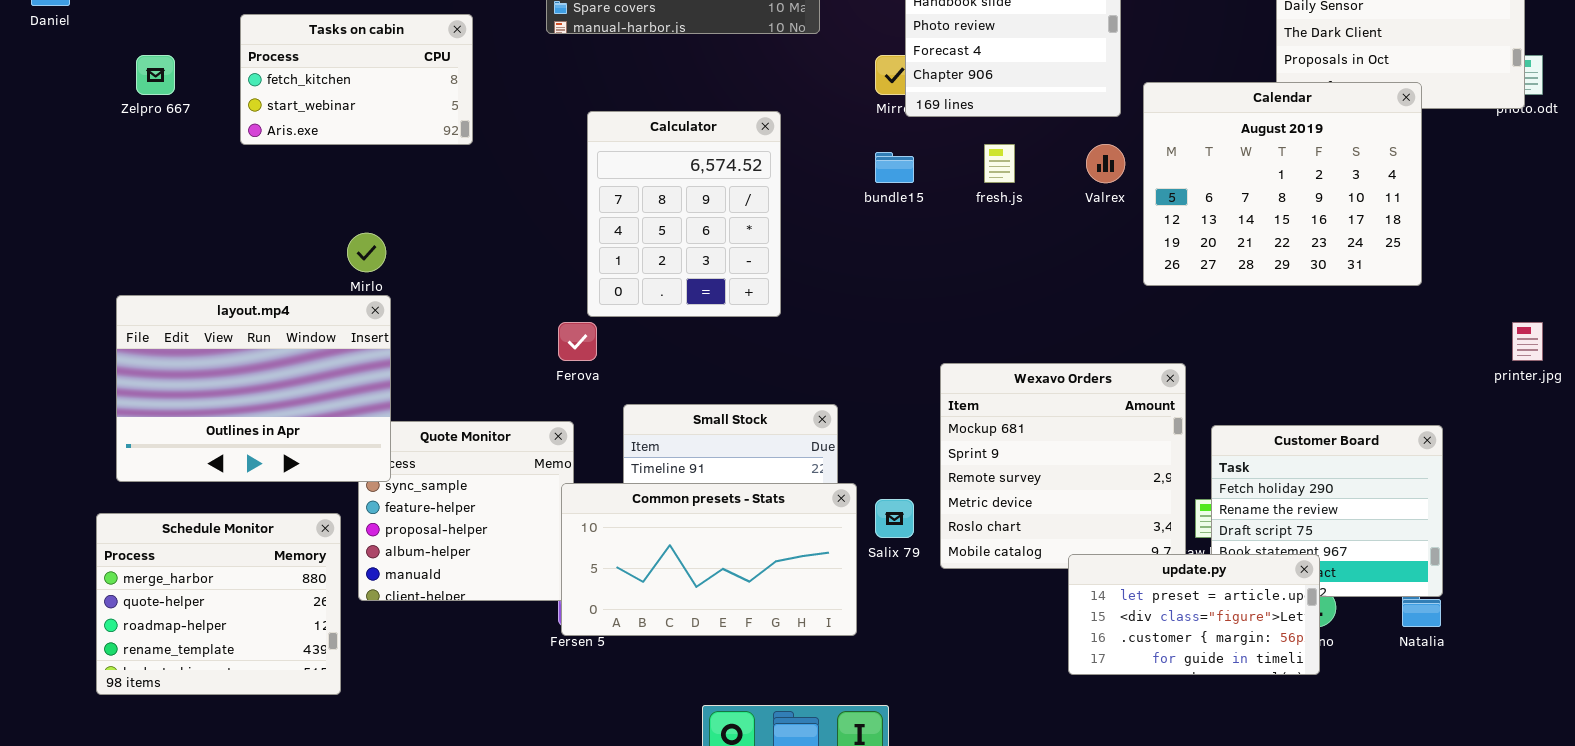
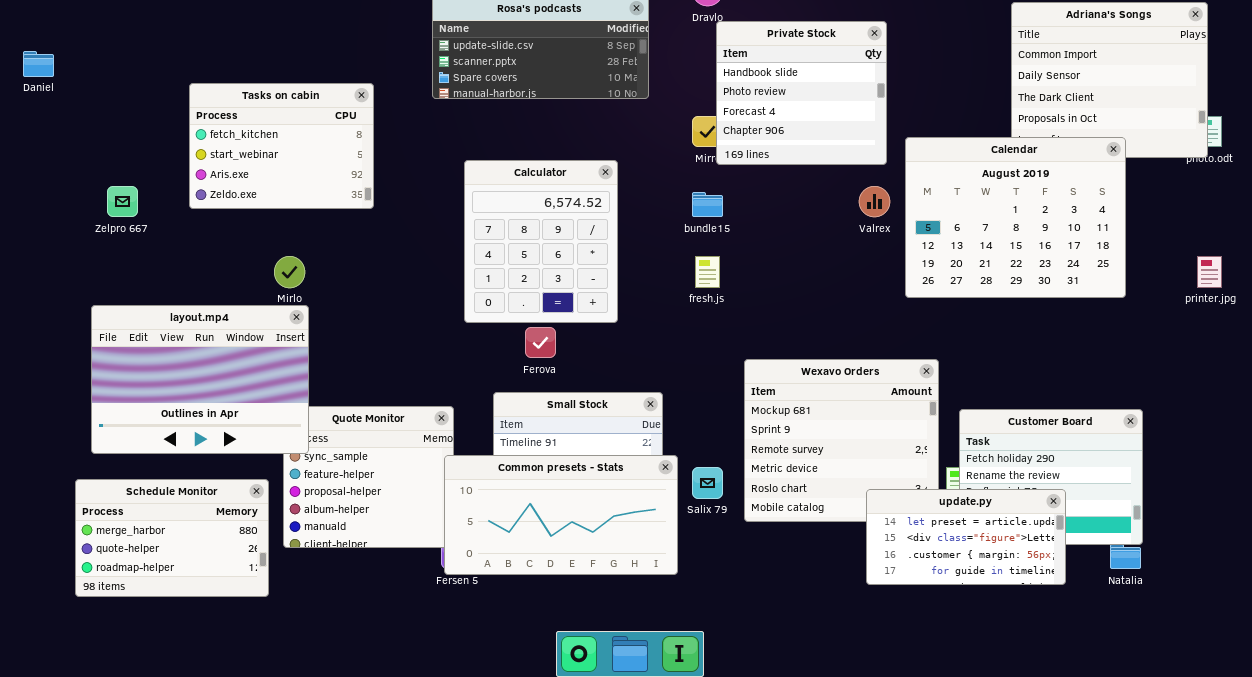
Tasks on cabin: [240,14,473,145] -> [189,83,374,209], resized
Zelpro 667: [136,55,175,95] -> [107,186,138,217], moved
fresh.js: [984,144,1015,183] -> [695,256,720,288], moved
Ferova: [558,322,597,361] -> [525,327,556,358], moved
printer.jpg: [1512,322,1543,361] -> [1197,256,1222,288], moved
Schedule Monitor: [96,513,341,695] -> [75,479,269,597], resized
update.py: [1068,554,1320,675] -> [866,489,1066,585], moved

